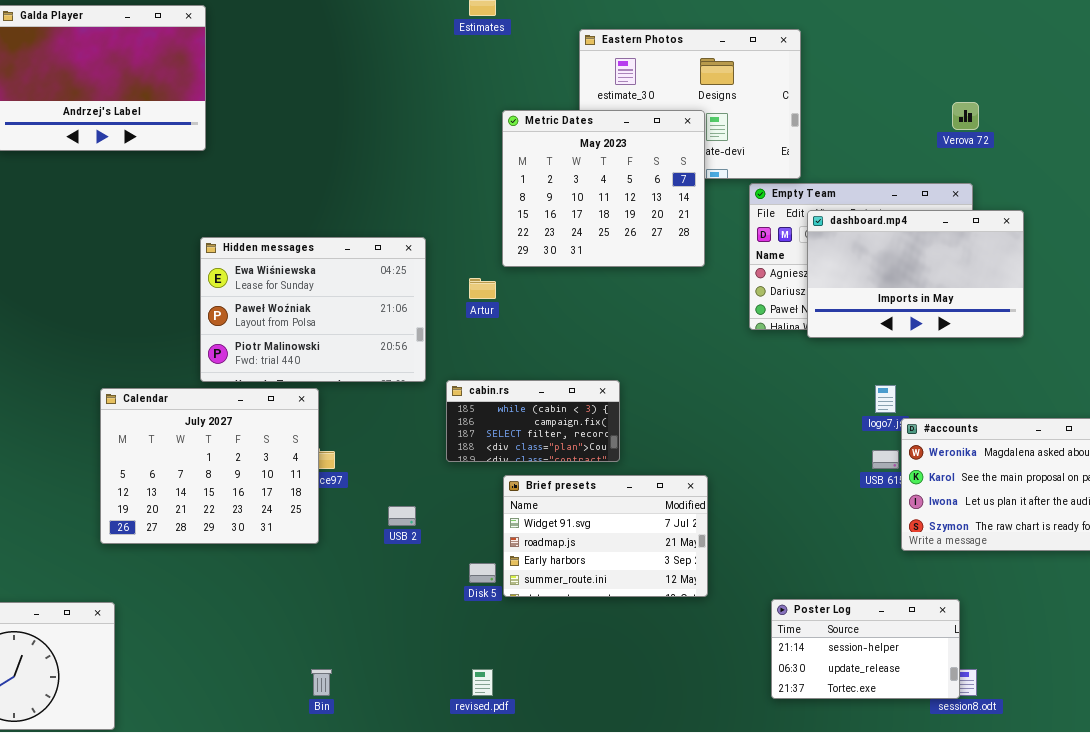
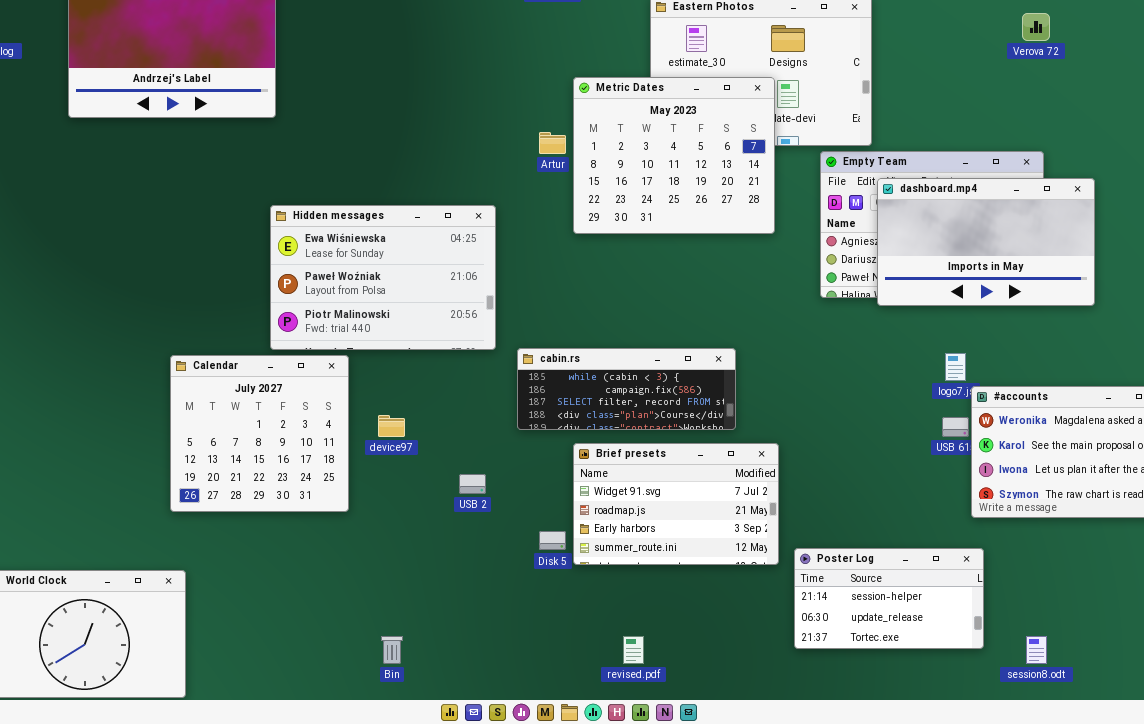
Verova 72: [952,102,979,130] -> [1022,13,1050,41], moved
Artur: [469,278,496,299] -> [539,132,566,154], moved
cabin.rs: [446,380,620,462] -> [517,348,736,430], resized
Calendar: [100,388,319,544] -> [170,355,349,512], resized
Poster Log: [771,599,960,699] -> [794,548,984,649], moved
revised.pdf: [472,669,493,696] -> [623,636,644,664], moved

